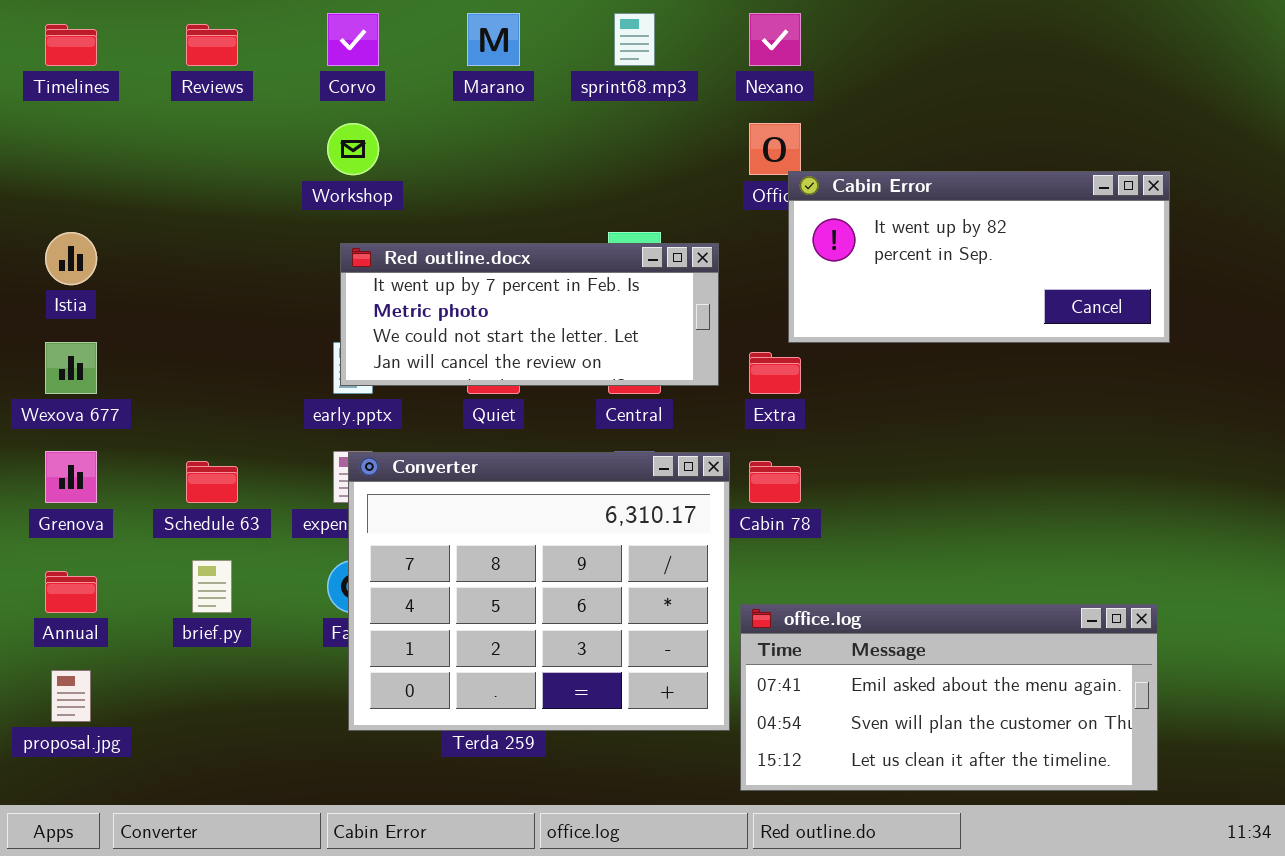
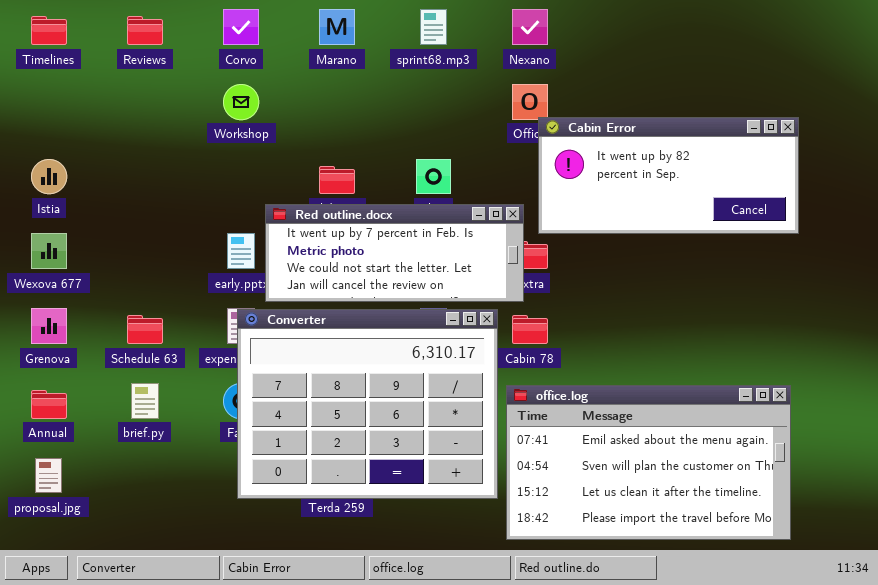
Red outline.docx: [340,243,719,386] -> [265,204,524,302], moved
office.log: [740,604,1158,791] -> [506,385,791,540], resized

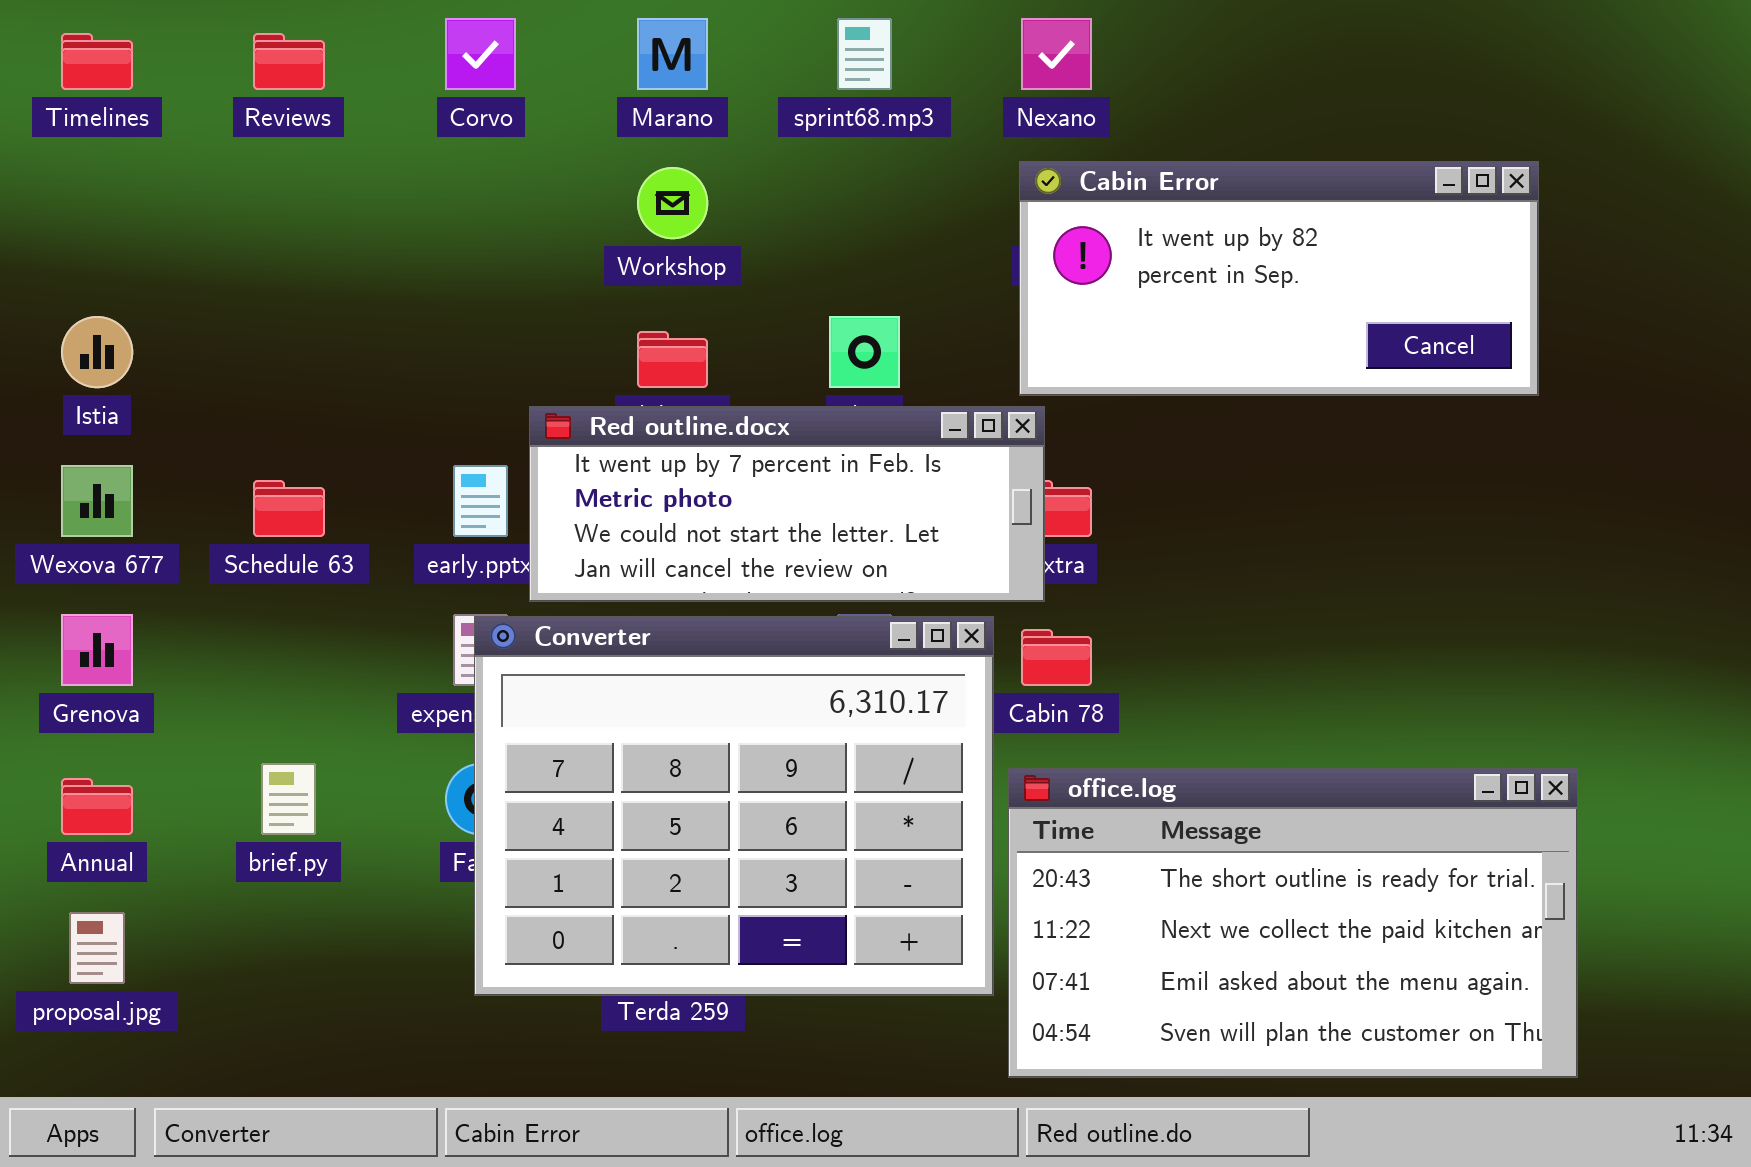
Workshop: [223,84,259,120] -> [637,167,708,239], moved
Cabin Error: [538,117,799,234] -> [1019,161,1539,396], moved
Schedule 63: [127,315,163,344] -> [253,480,325,537], moved
office.log: [506,385,791,540] -> [1008,768,1578,1078], scrolled up 2 rows

